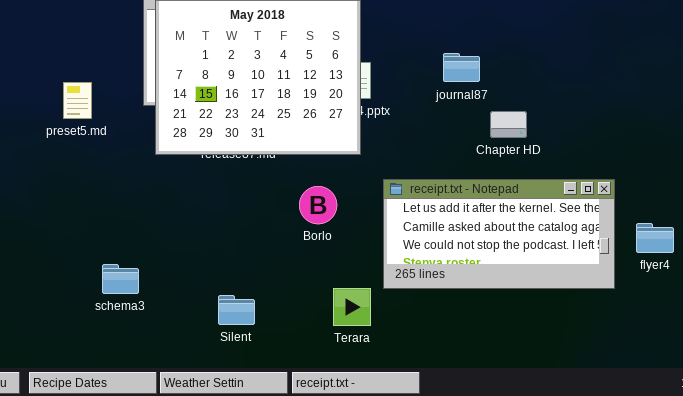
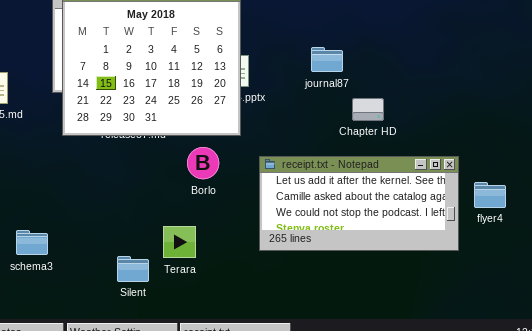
Borlo: [299,186,337,224] -> [187,147,219,179], moved
flyer4: [636,223,674,253] -> [474,182,506,208], moved
Terara: [333,288,371,326] -> [163,226,196,258], moved

